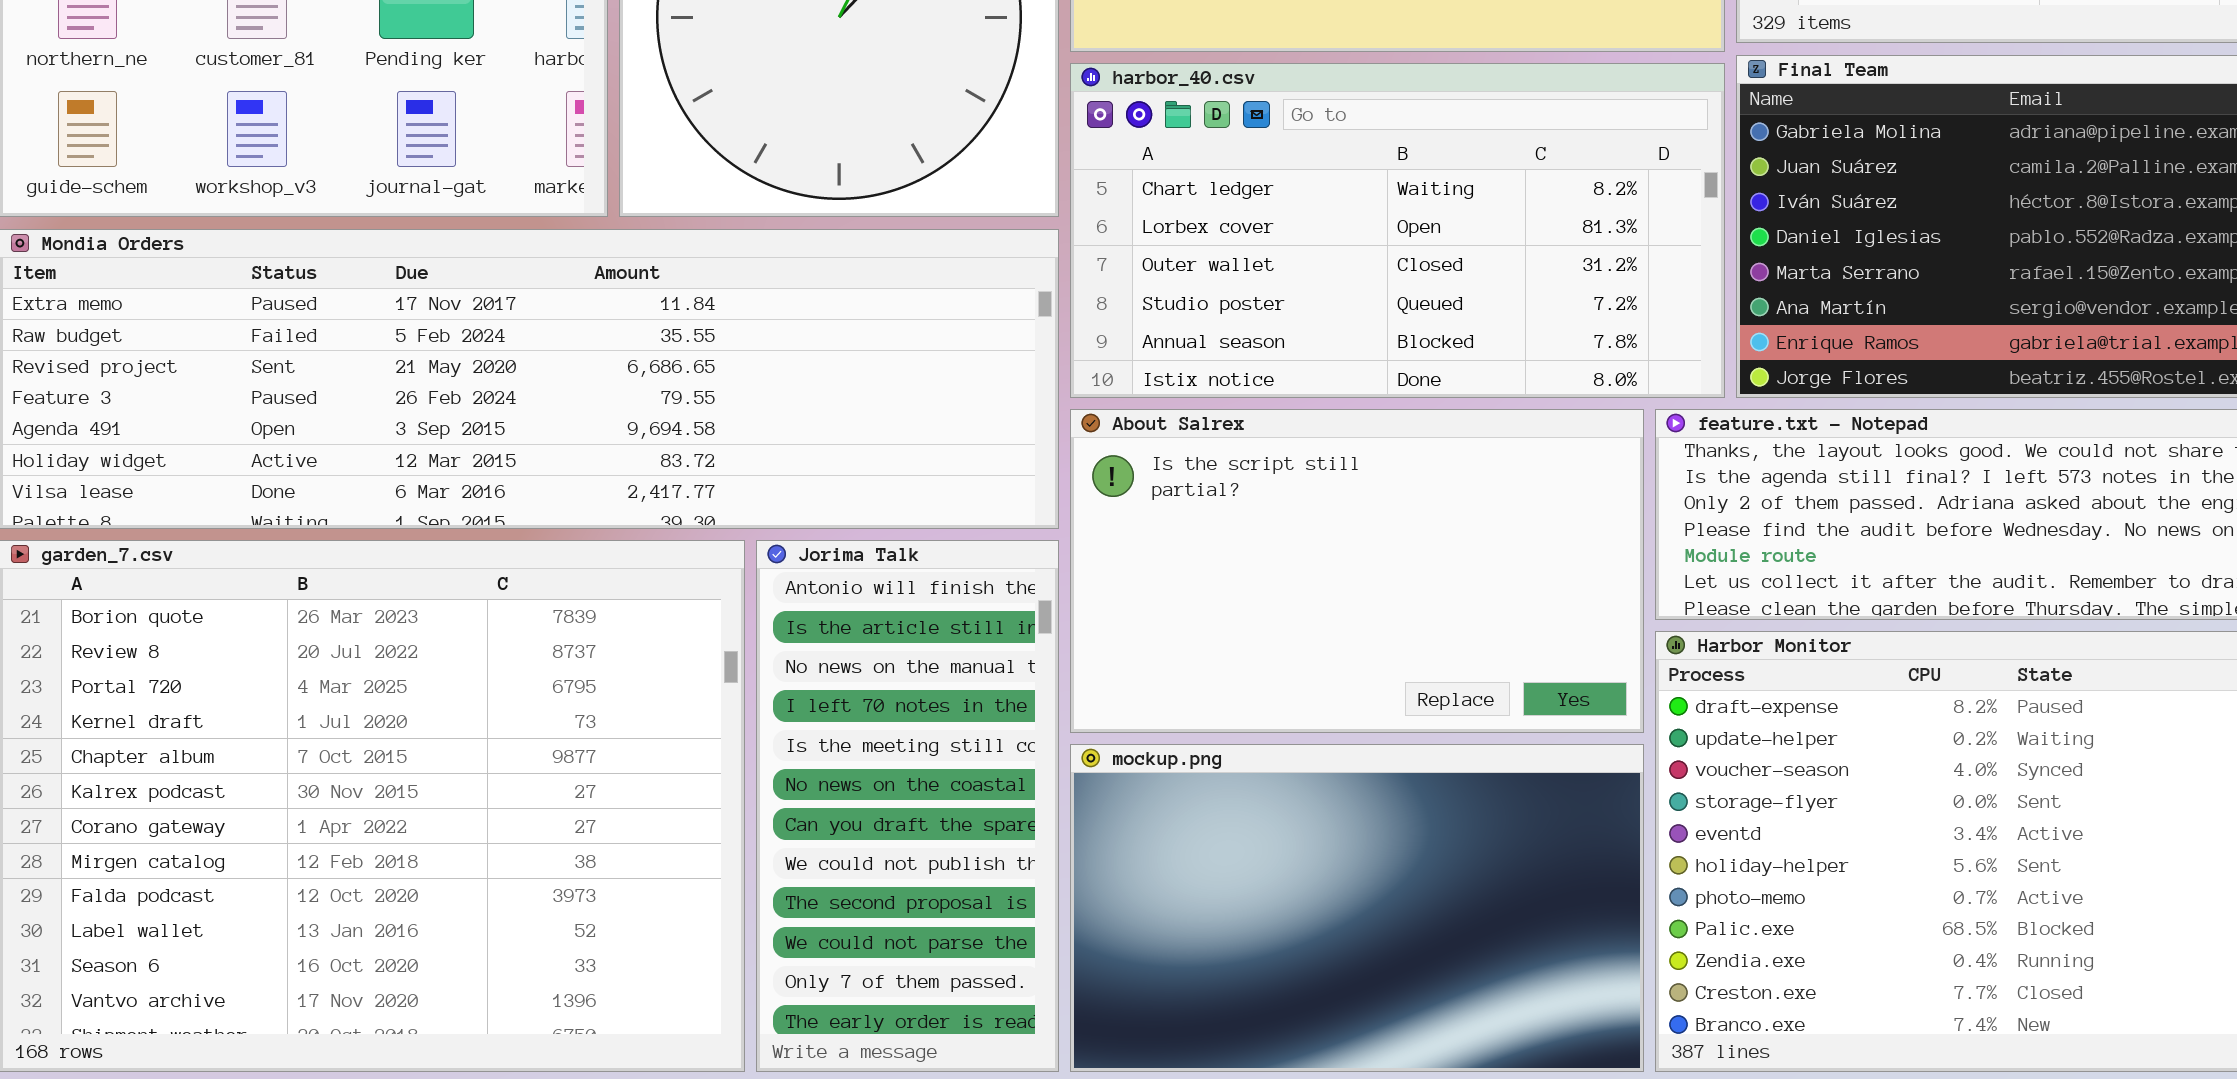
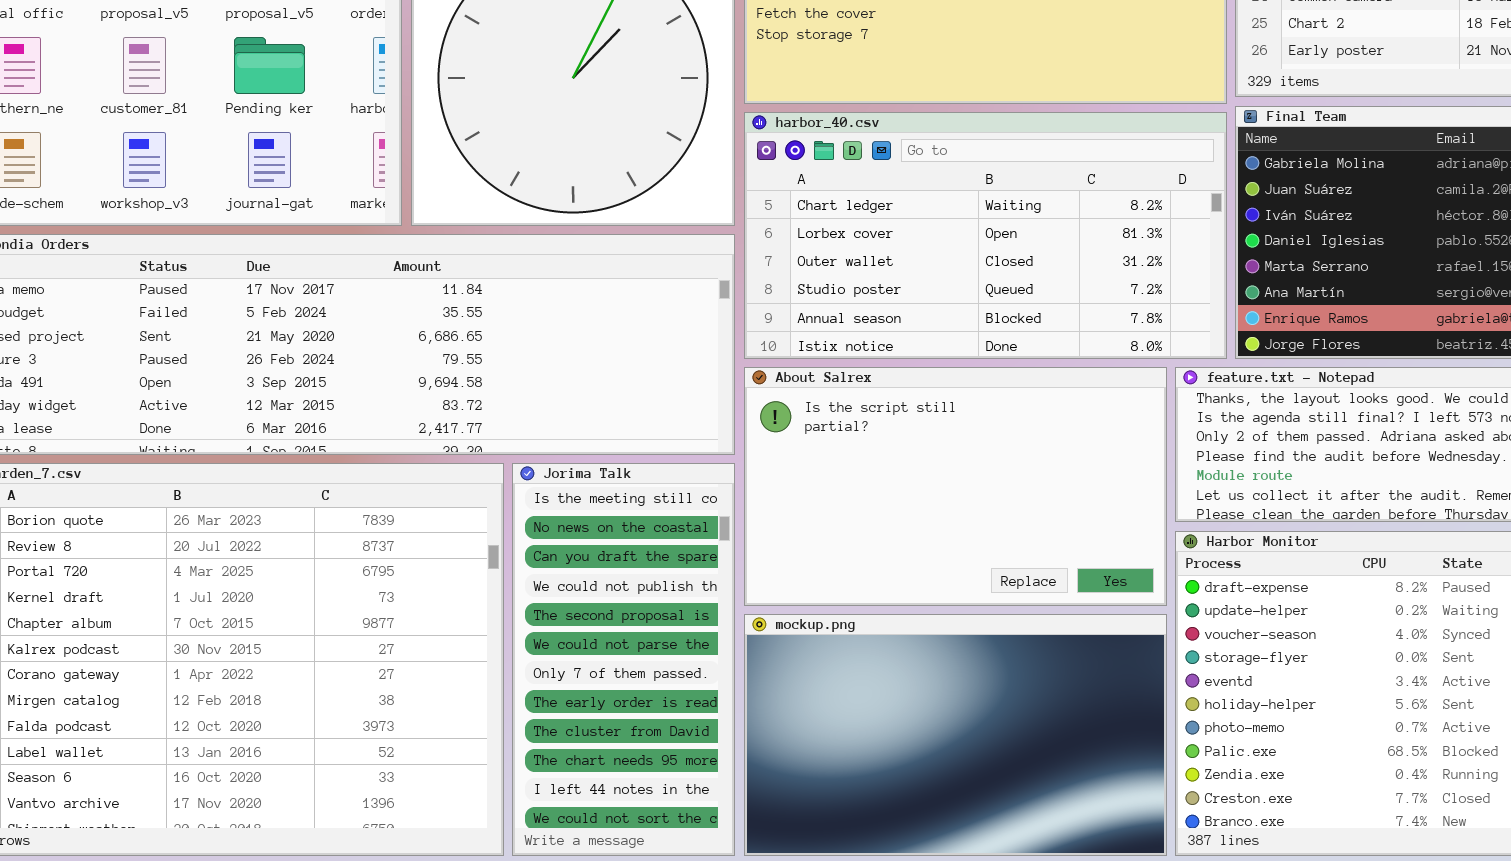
Jorima Talk: [756,540,1059,1072] -> [512,463,735,856], scrolled down 4 rows

